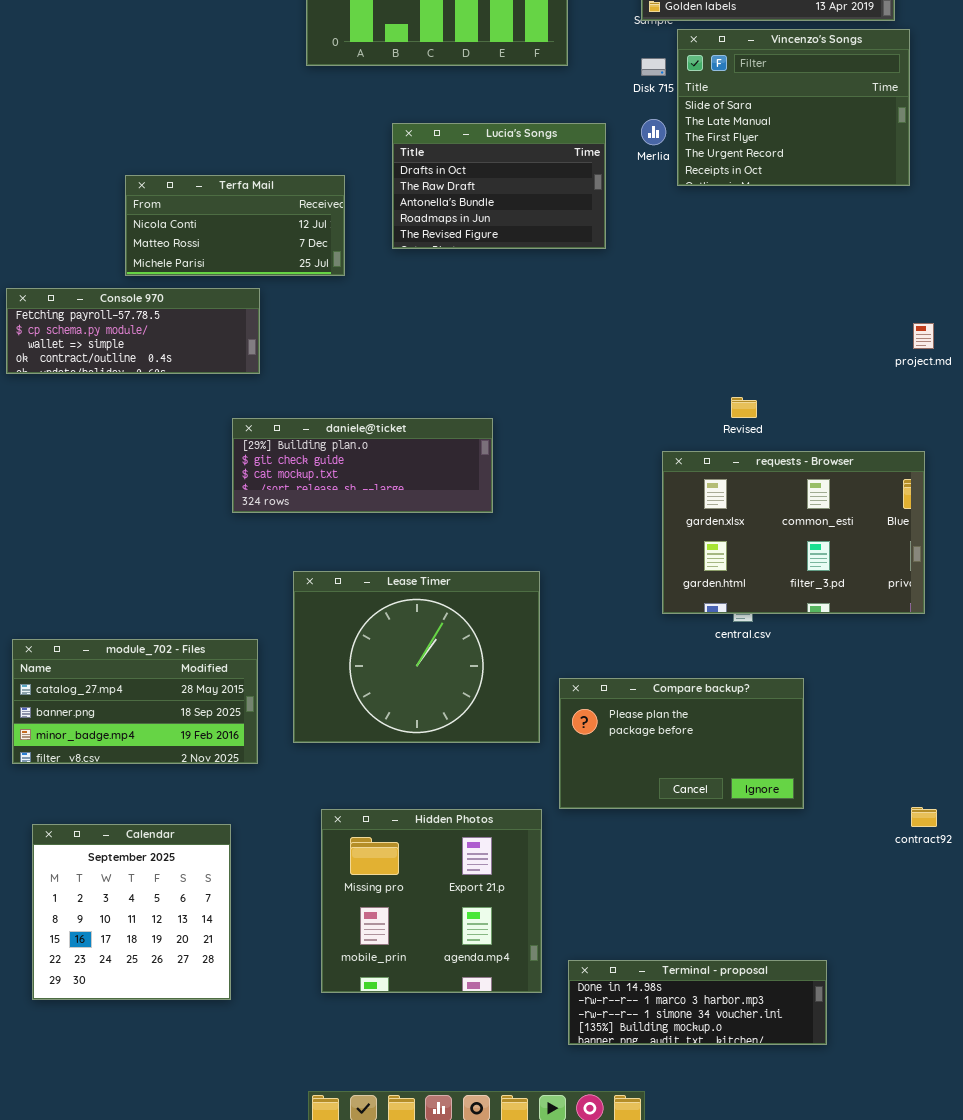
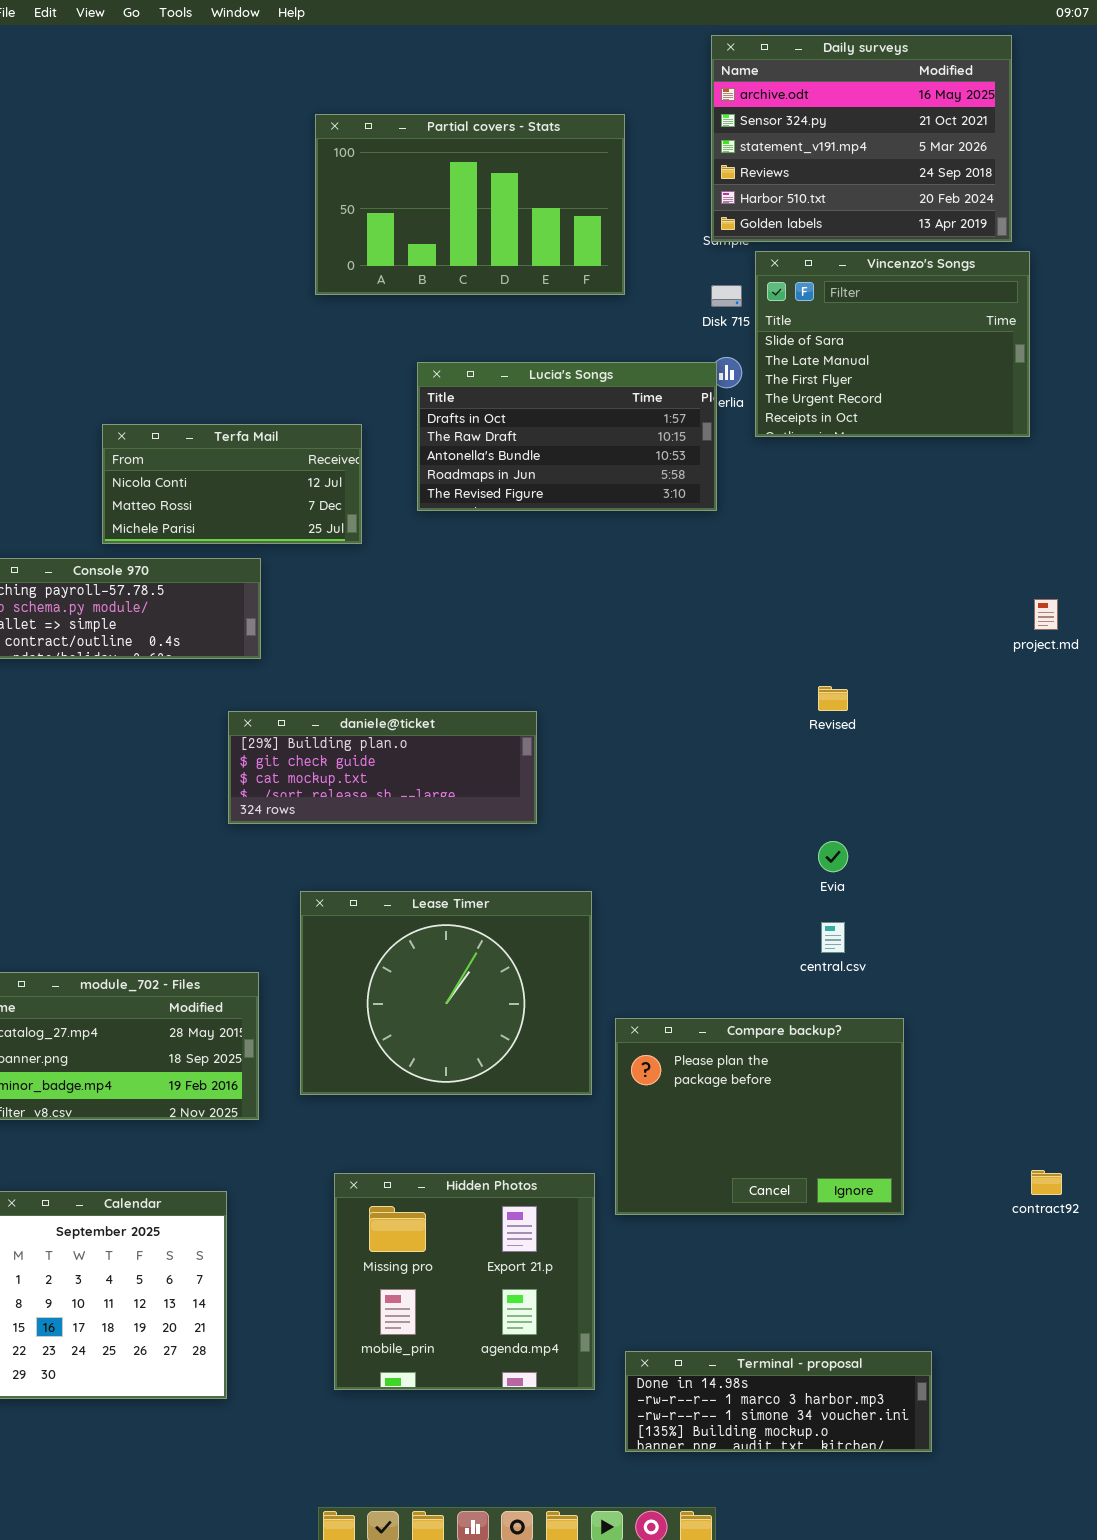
Lucia's Songs: [392,123,606,249] -> [417,362,717,511], resized
requests - Browser: [662,451,925,614] -> none, closed
Compare backup?: [559,678,804,809] -> [615,1018,904,1215], resized

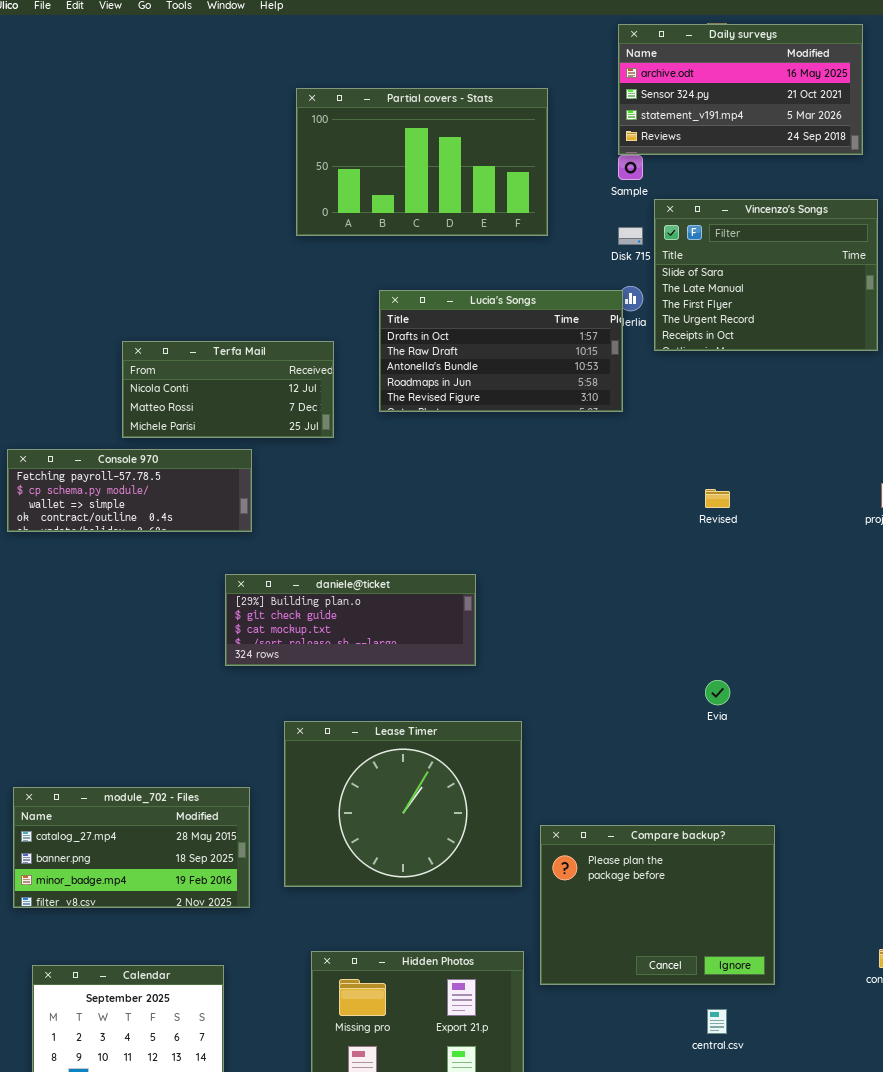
Daily surveys: [711,35,1012,242] -> [618,24,863,155], resized
Revised: [818,686,848,711] -> [705,489,730,508], moved
central.csv: [821,922,845,953] -> [707,1009,727,1034], moved

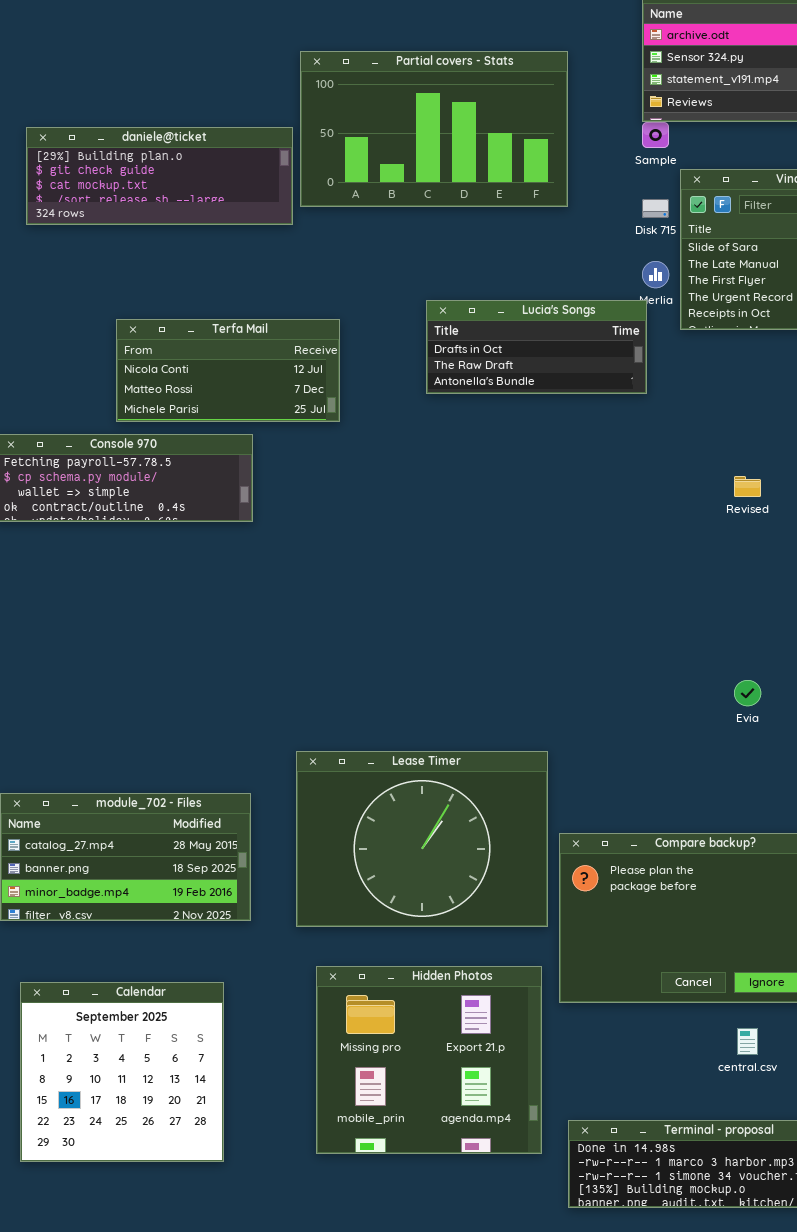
Lucia's Songs: [379,290,623,412] -> [426,300,647,394], resized
daniele@ticket: [225,574,476,666] -> [26,127,293,225], moved
Lease Timer: [284,721,522,887] -> [296,751,548,927], moved

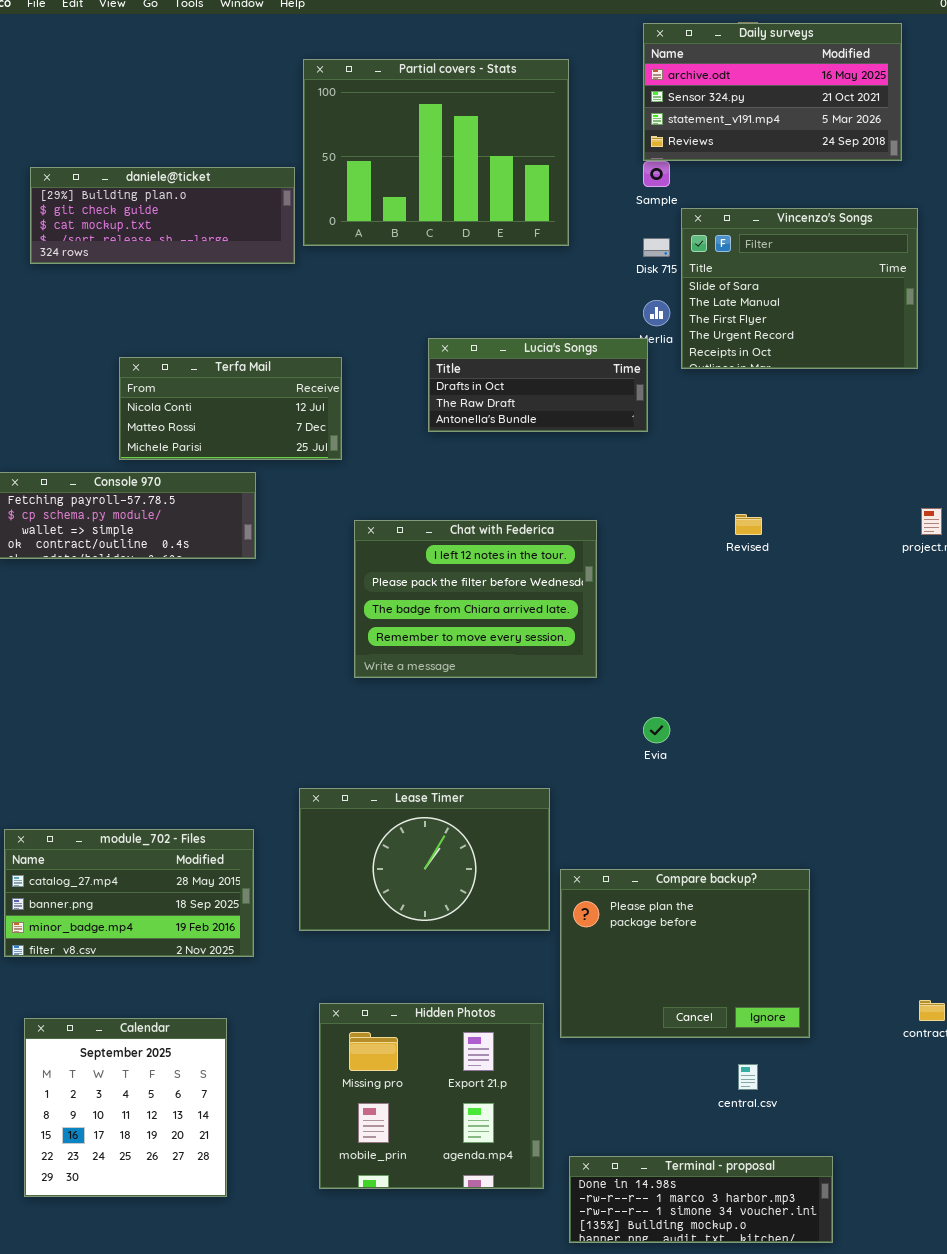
Partial covers - Stats: [300,51,568,207] -> [303,59,569,246], resized
Chat with Federica: none -> [354,520,597,678], opened
Evia: [734,680,761,706] -> [643,717,670,743], moved
Lease Timer: [296,751,548,927] -> [299,788,550,931], resized

